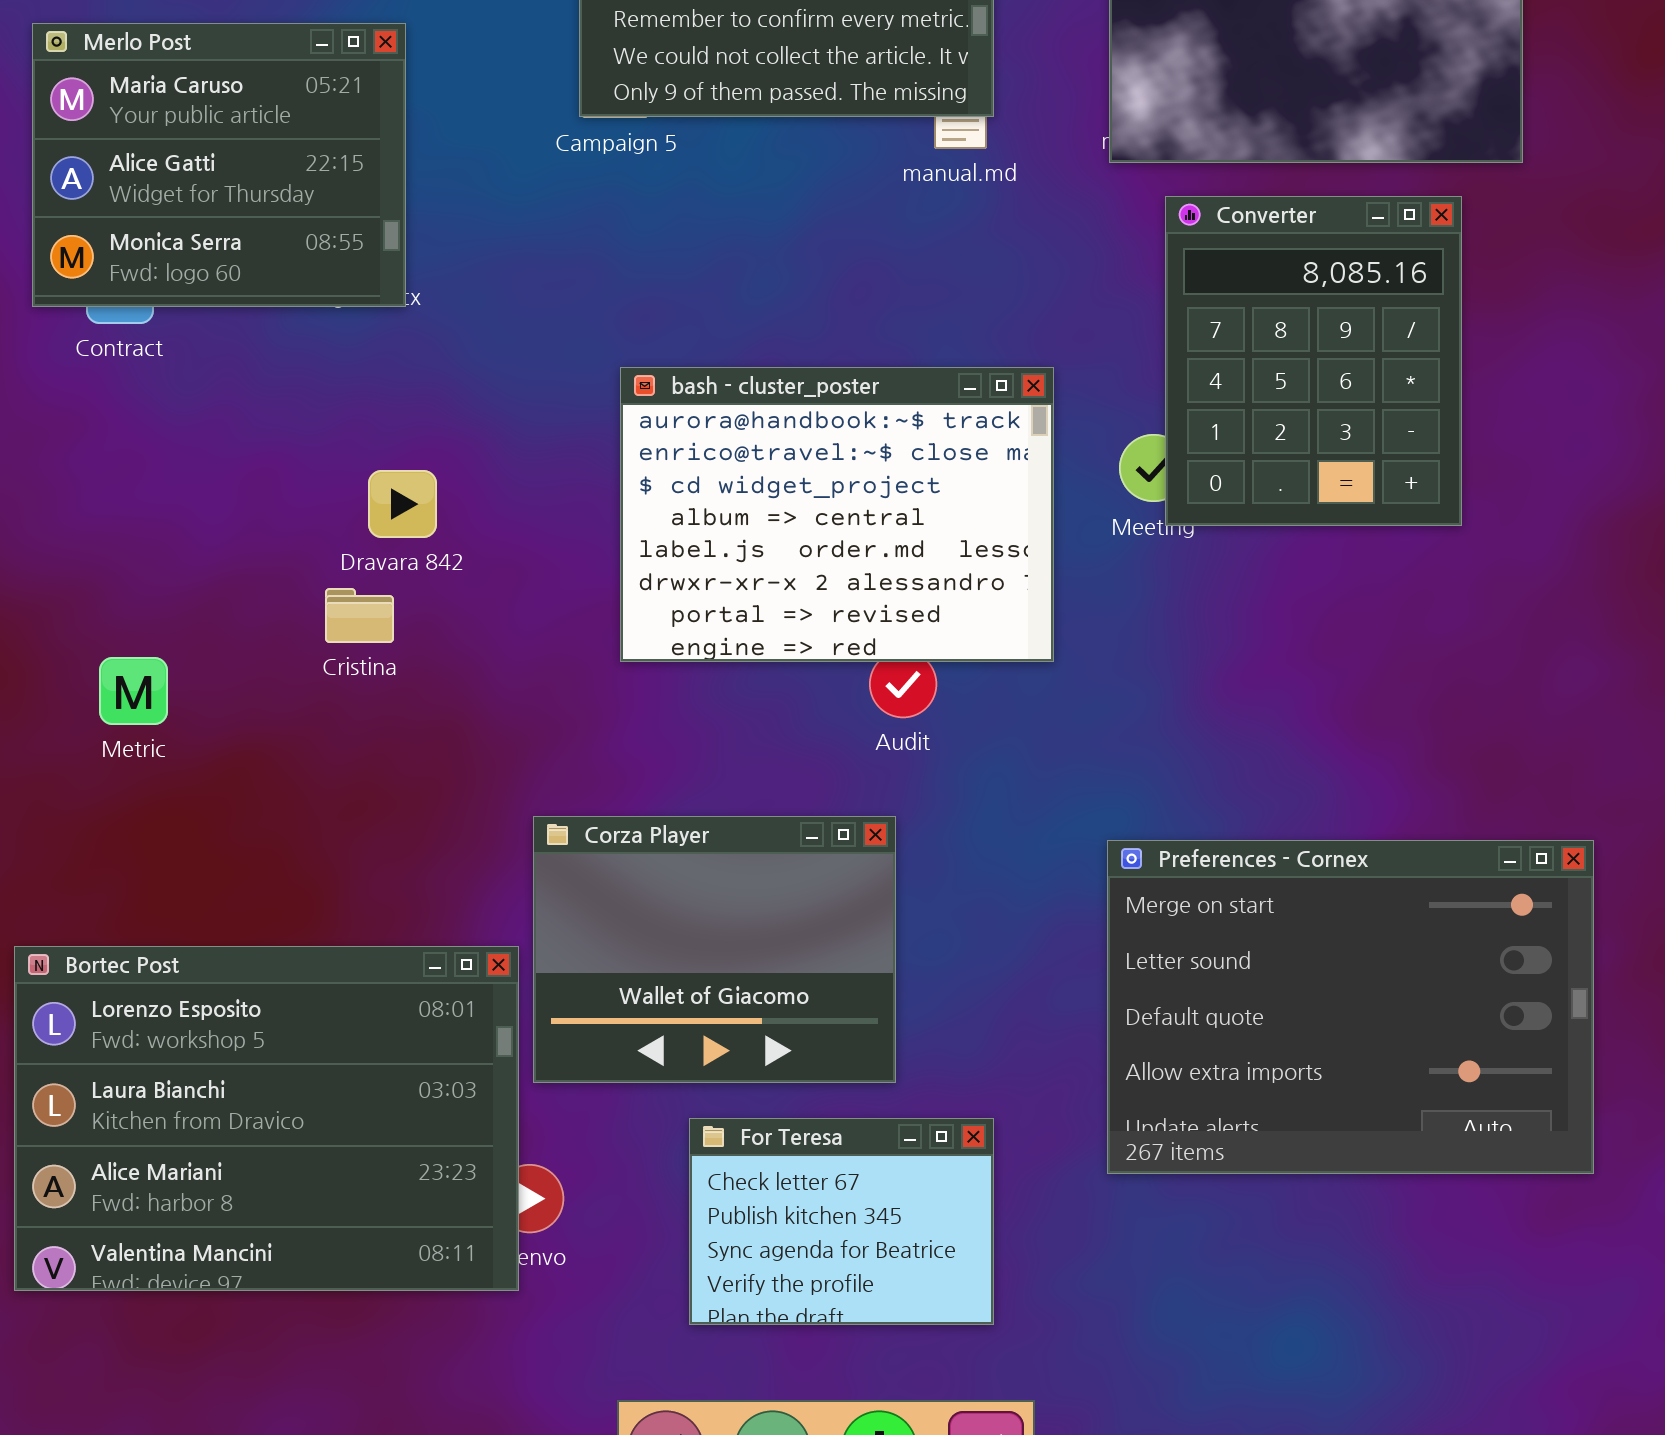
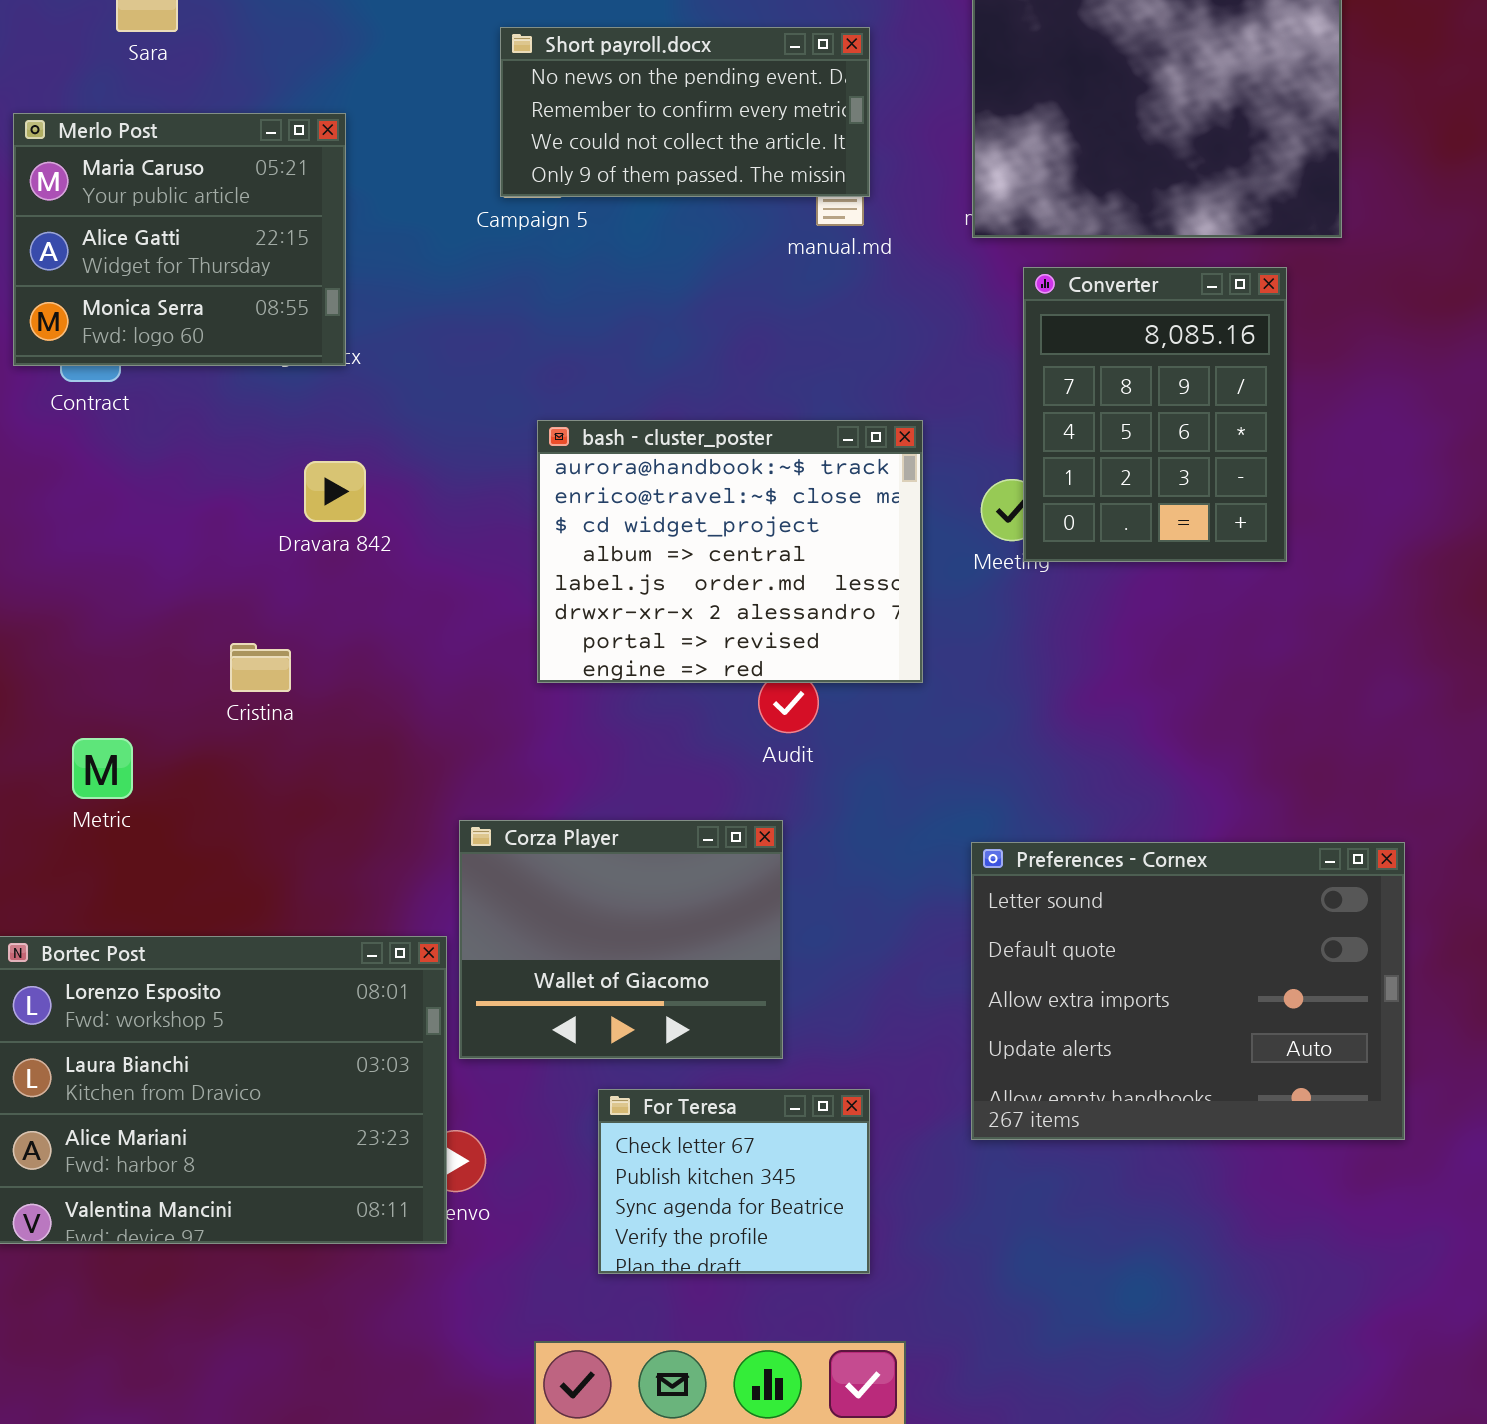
Dravara 842: [368,470,437,538] -> [304,461,366,522], moved
Cristina: [325,588,394,643] -> [230,643,291,692], moved
Metric: [99,657,168,725] -> [72,738,133,799], moved
Preferences - Cornex: [1107,840,1594,1174] -> [971,842,1405,1140], scrolled down 1 row

